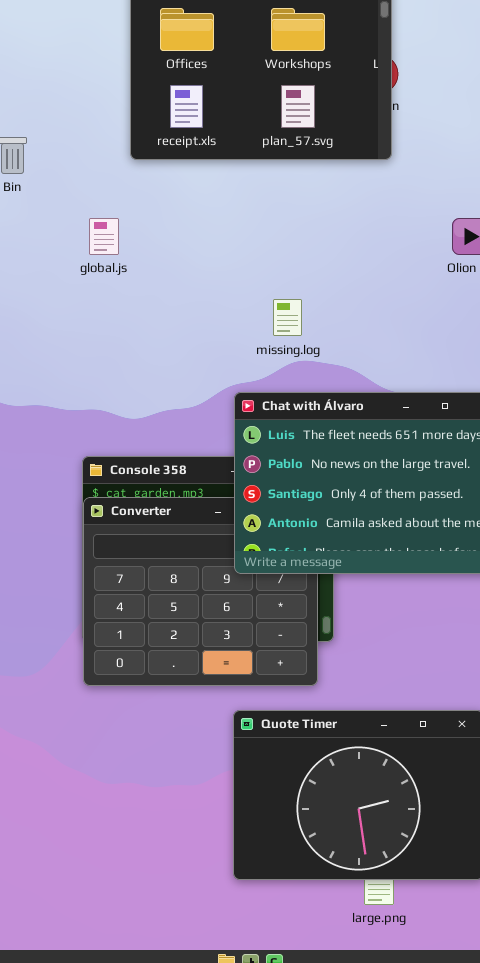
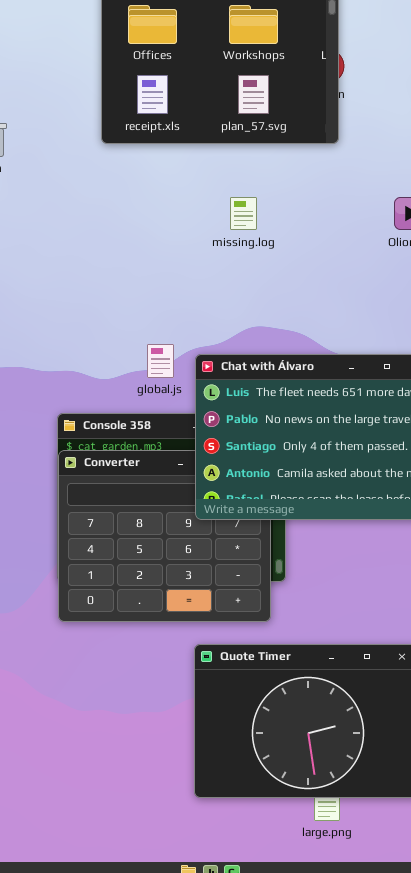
global.js: [89,218,119,255] -> [147,344,174,378], moved
missing.log: [273,299,302,336] -> [230,197,257,230], moved

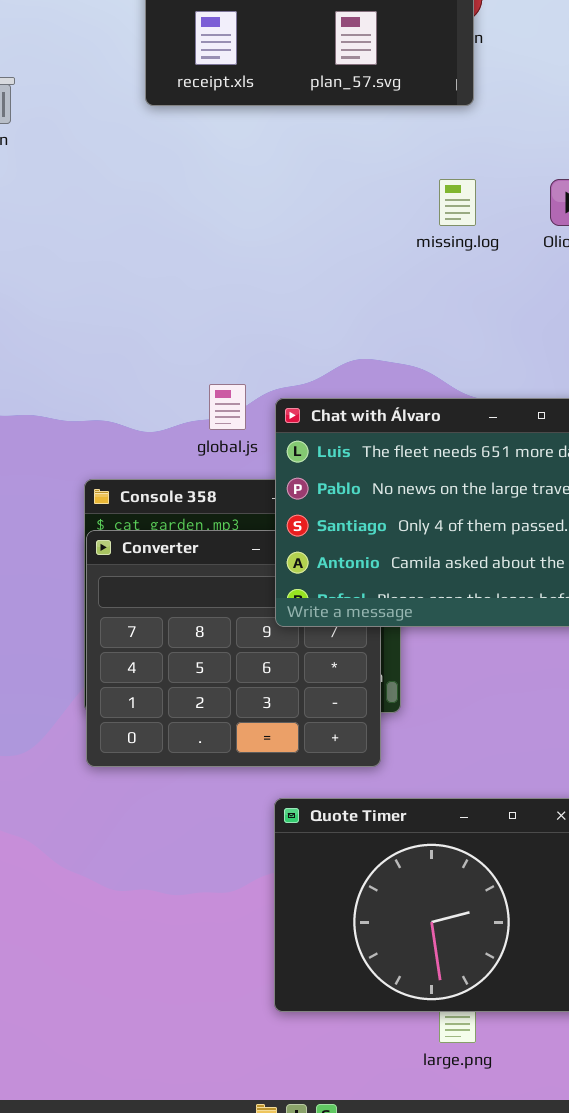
missing.log: [230,197,257,230] -> [439,179,476,226], moved

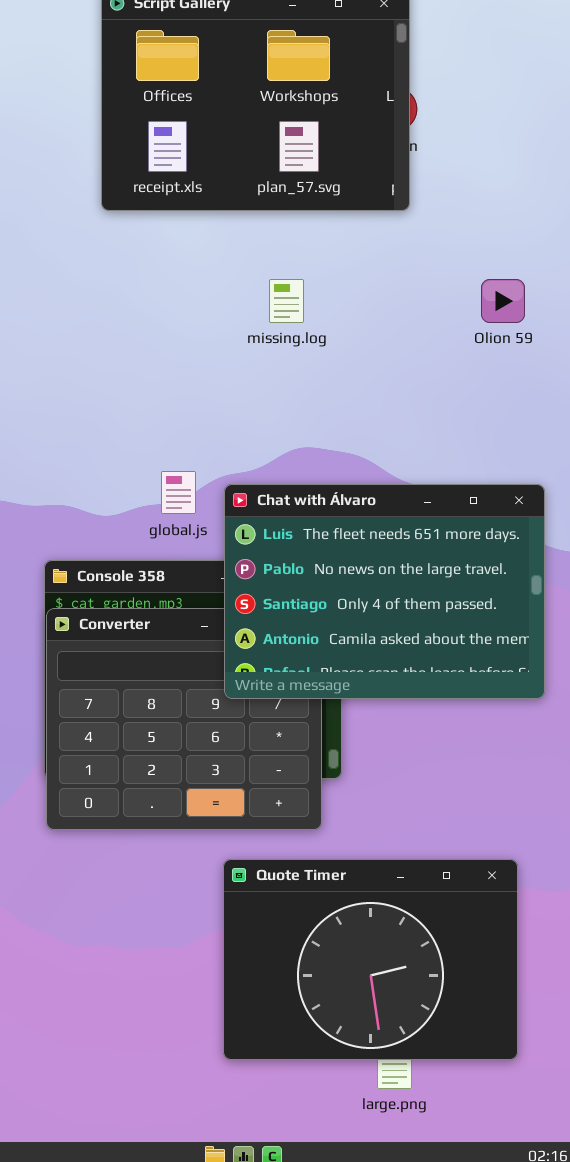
missing.log: [439,179,476,226] -> [269,279,304,323], moved

